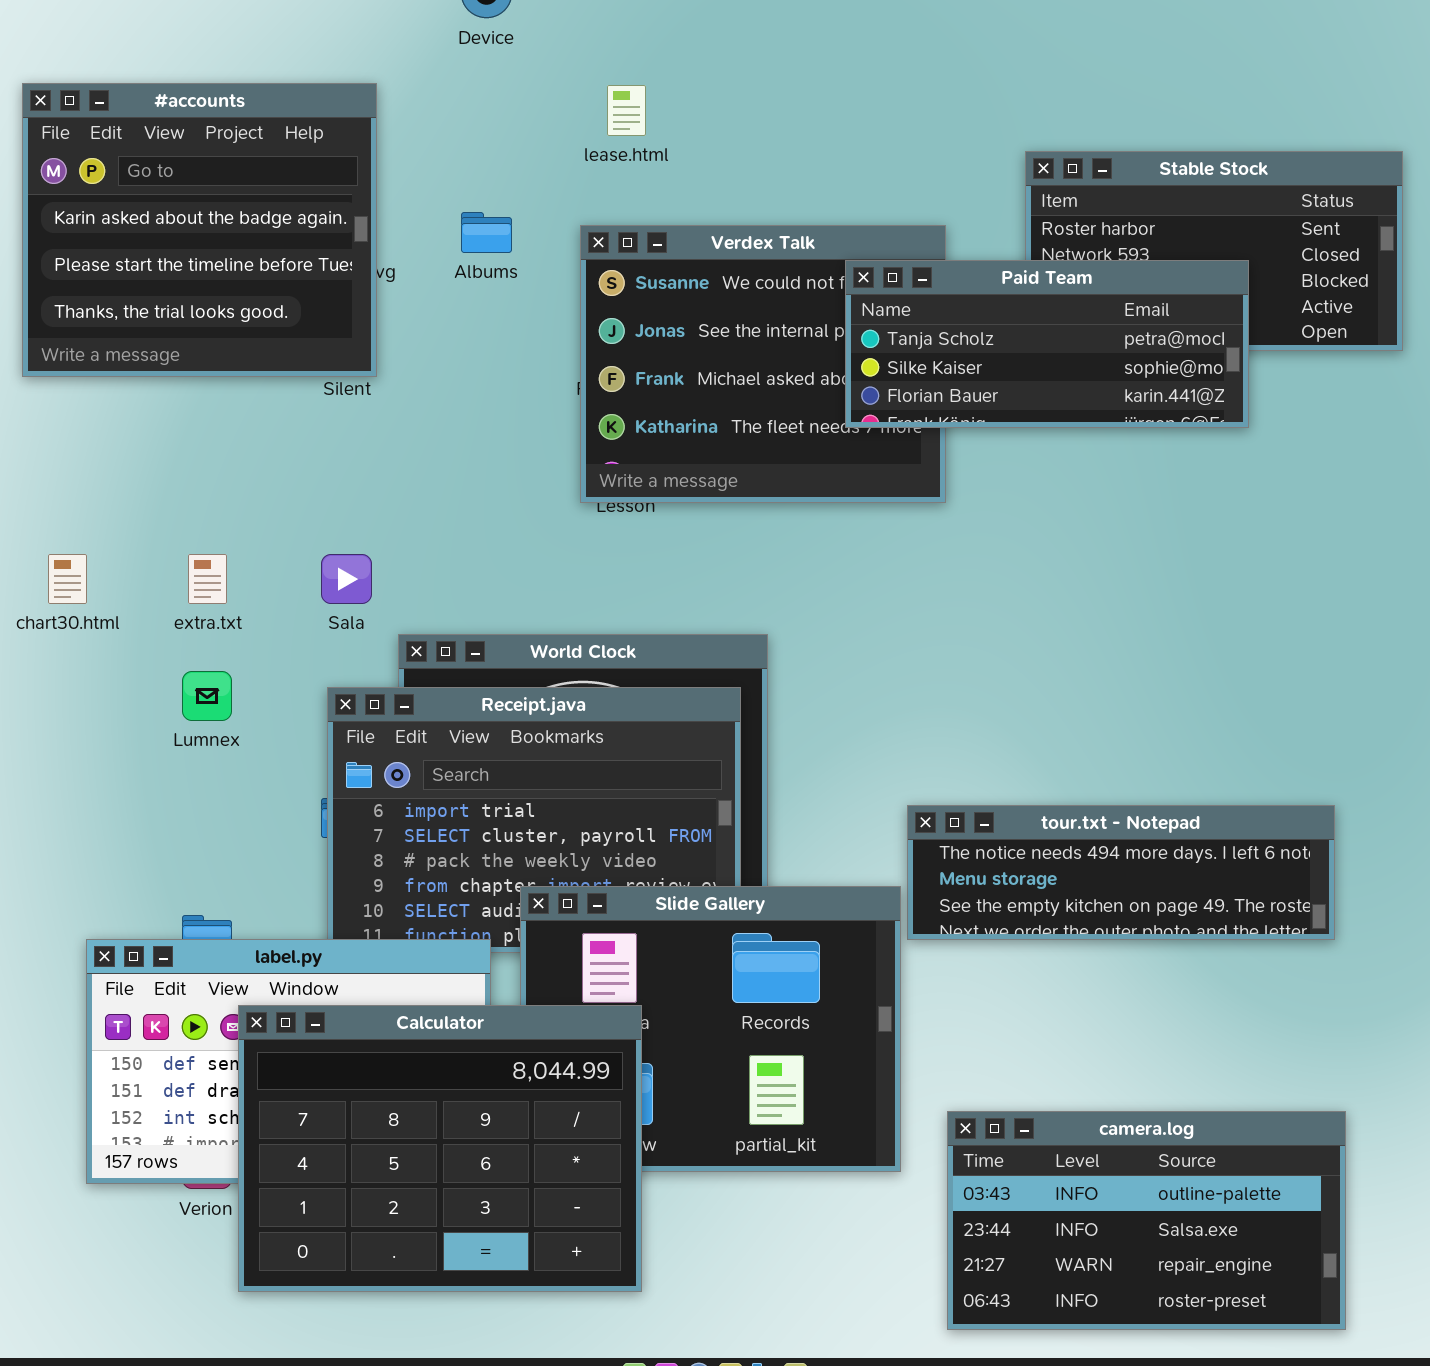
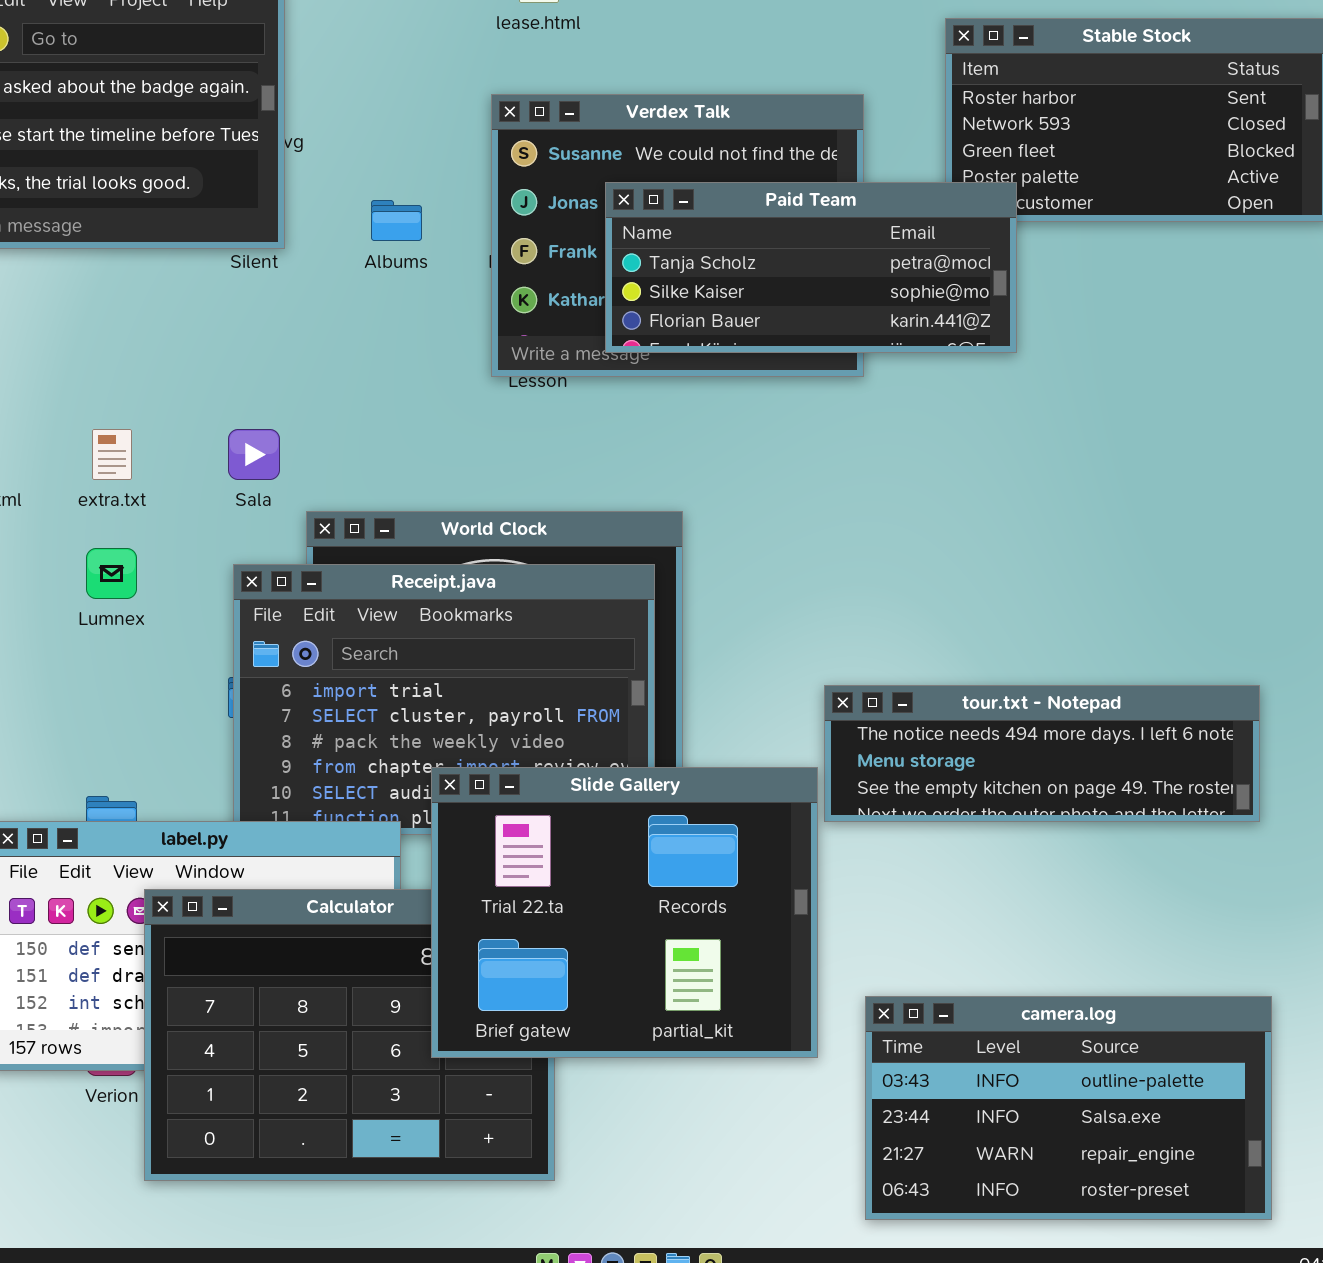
Albums: [461,212,512,253] -> [371,200,422,241], moved
Paid Team: [845,260,1249,428] -> [605,182,1017,353], moved
Slide Gallery: [520,886,901,1172] -> [431,767,818,1058], raised

